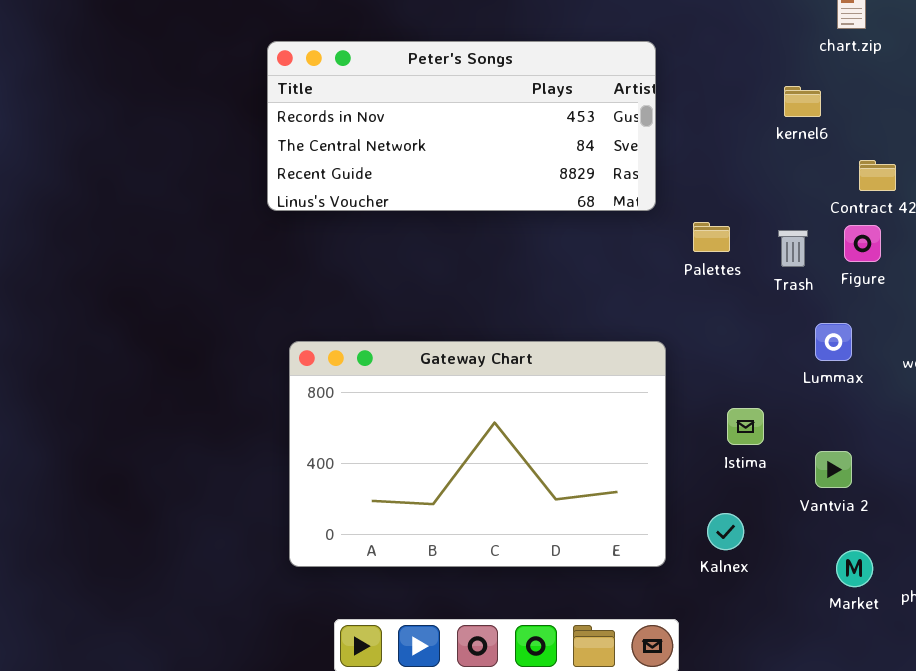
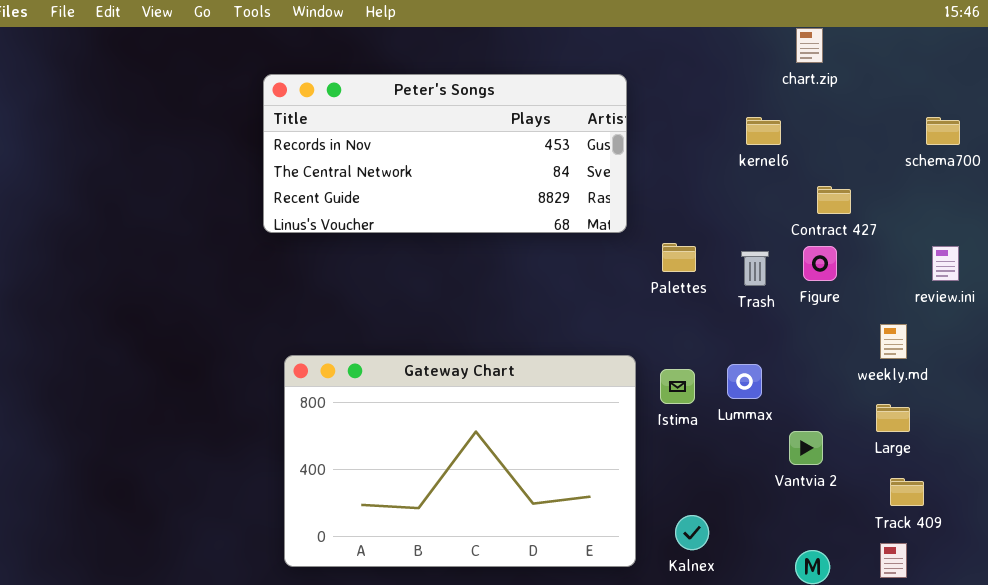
Lummax: [815,323,852,361] -> [727,364,762,399], moved
Istima: [727,408,764,445] -> [660,369,695,404], moved
Vantvia 2: [815,451,852,488] -> [789,431,823,465], moved

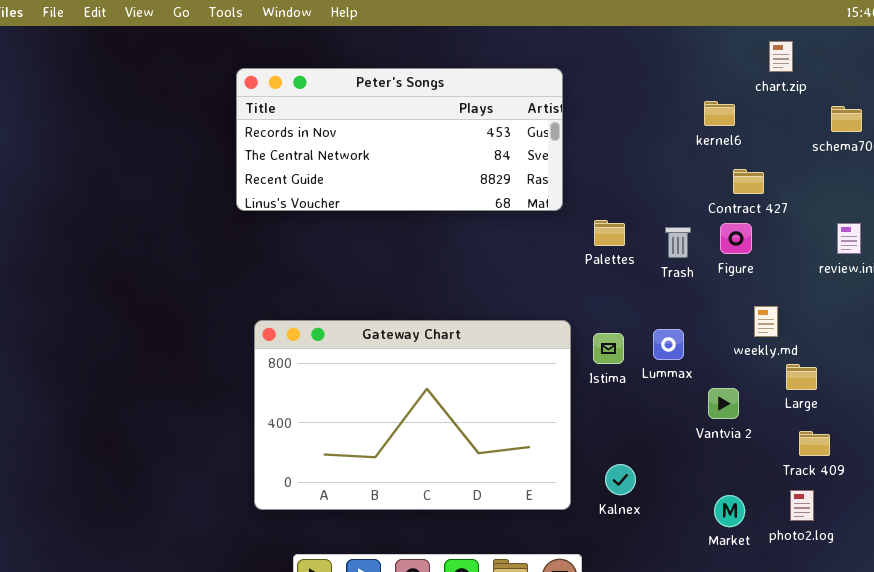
chart.zip: [796,28,823,63] -> [769,41,793,72], moved
kernel6: [746,117,781,145] -> [704,101,735,126], moved
weekly.md: [880,324,907,359] -> [754,306,778,337], moved

